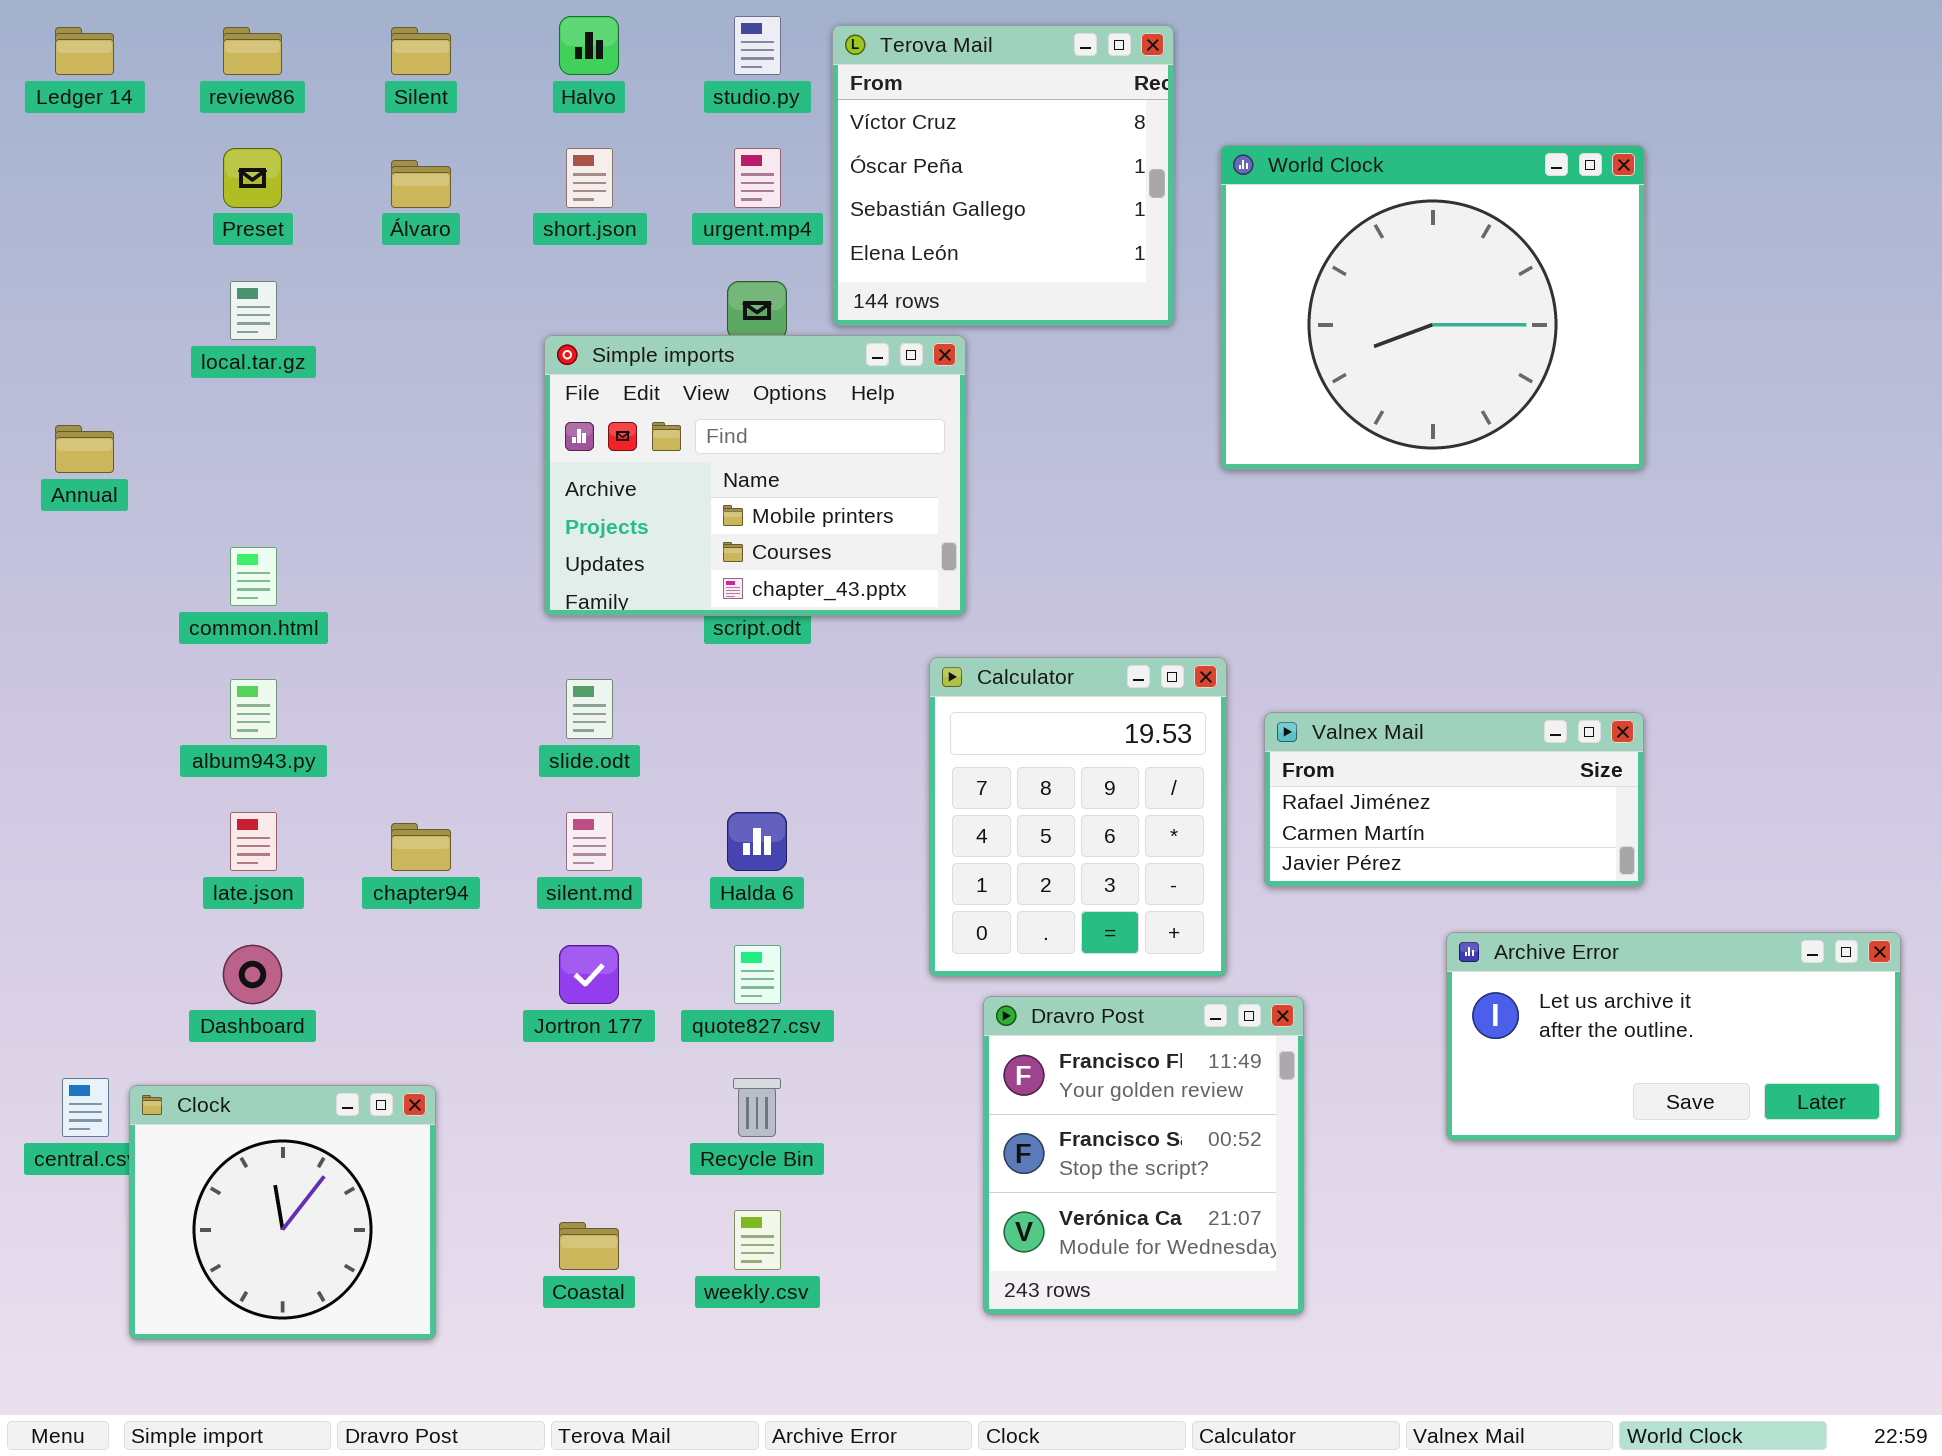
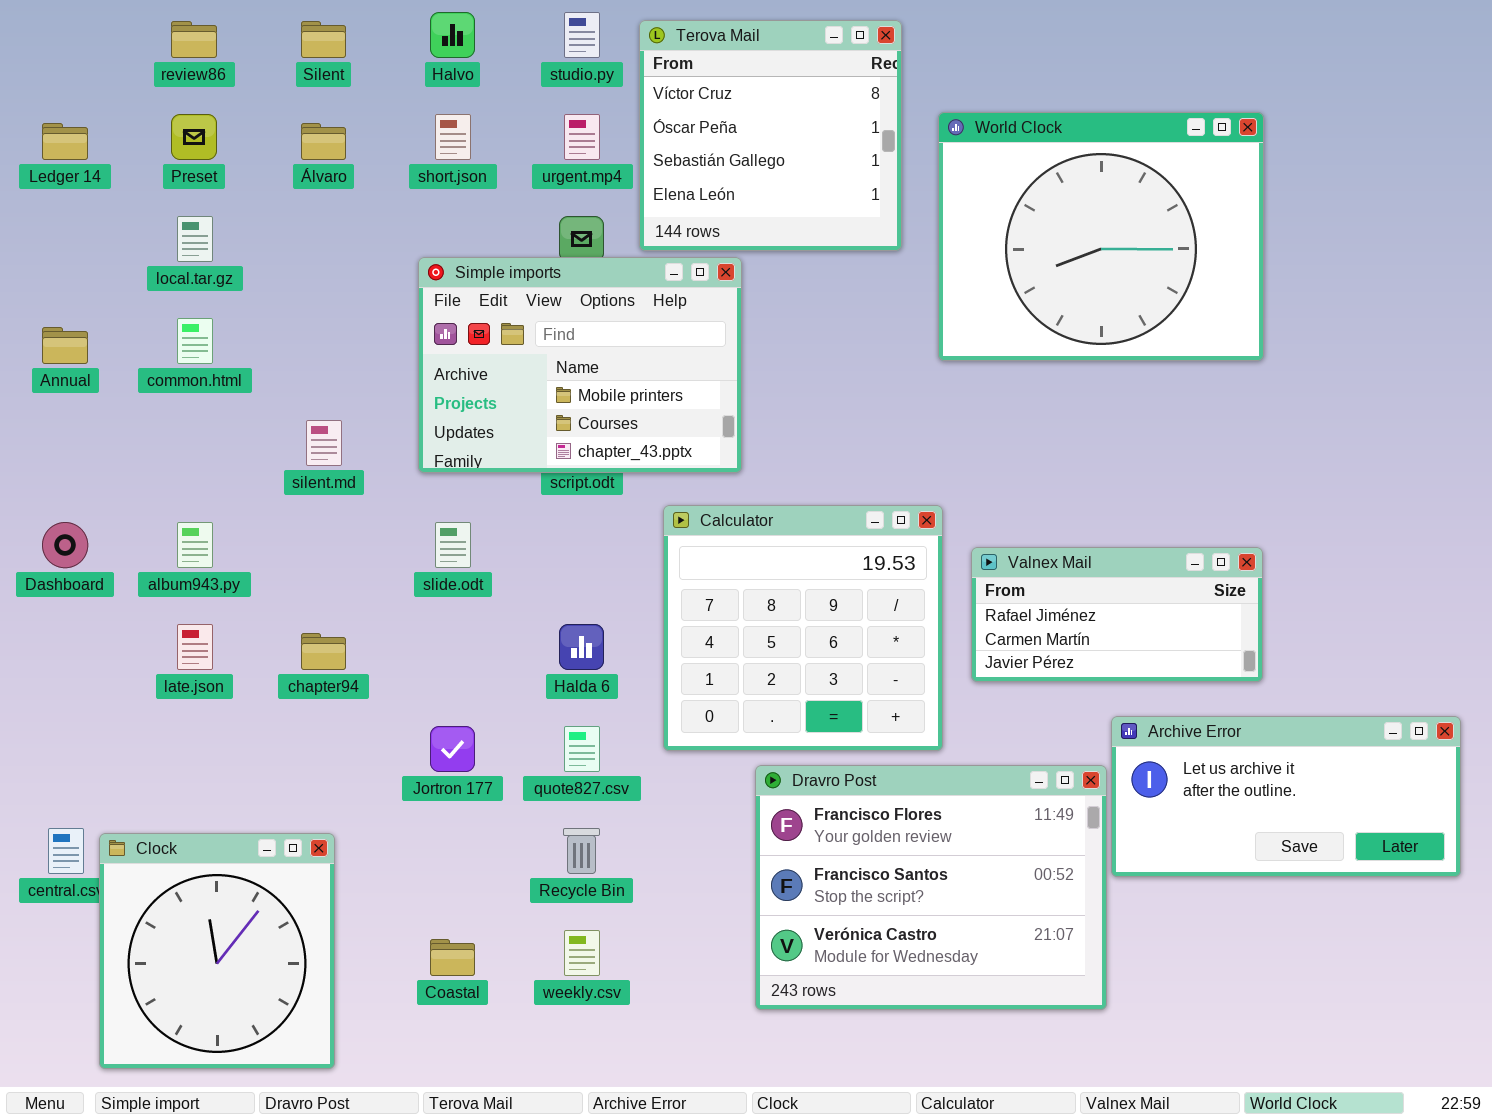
Ledger 14: [55,27,114,75] -> [42,123,88,160], moved
common.html: [230,547,277,606] -> [177,318,213,364], moved
Calculator: [929,657,1227,977] -> [663,505,943,751], resized
silent.md: [566,812,613,871] -> [306,420,342,466], moved
Dashboard: [223,945,282,1004] -> [42,522,88,568], moved
Dravro Post: [983,996,1304,1315] -> [755,765,1107,1010], resized
Clock: [129,1085,436,1340] -> [99,833,335,1069], resized

